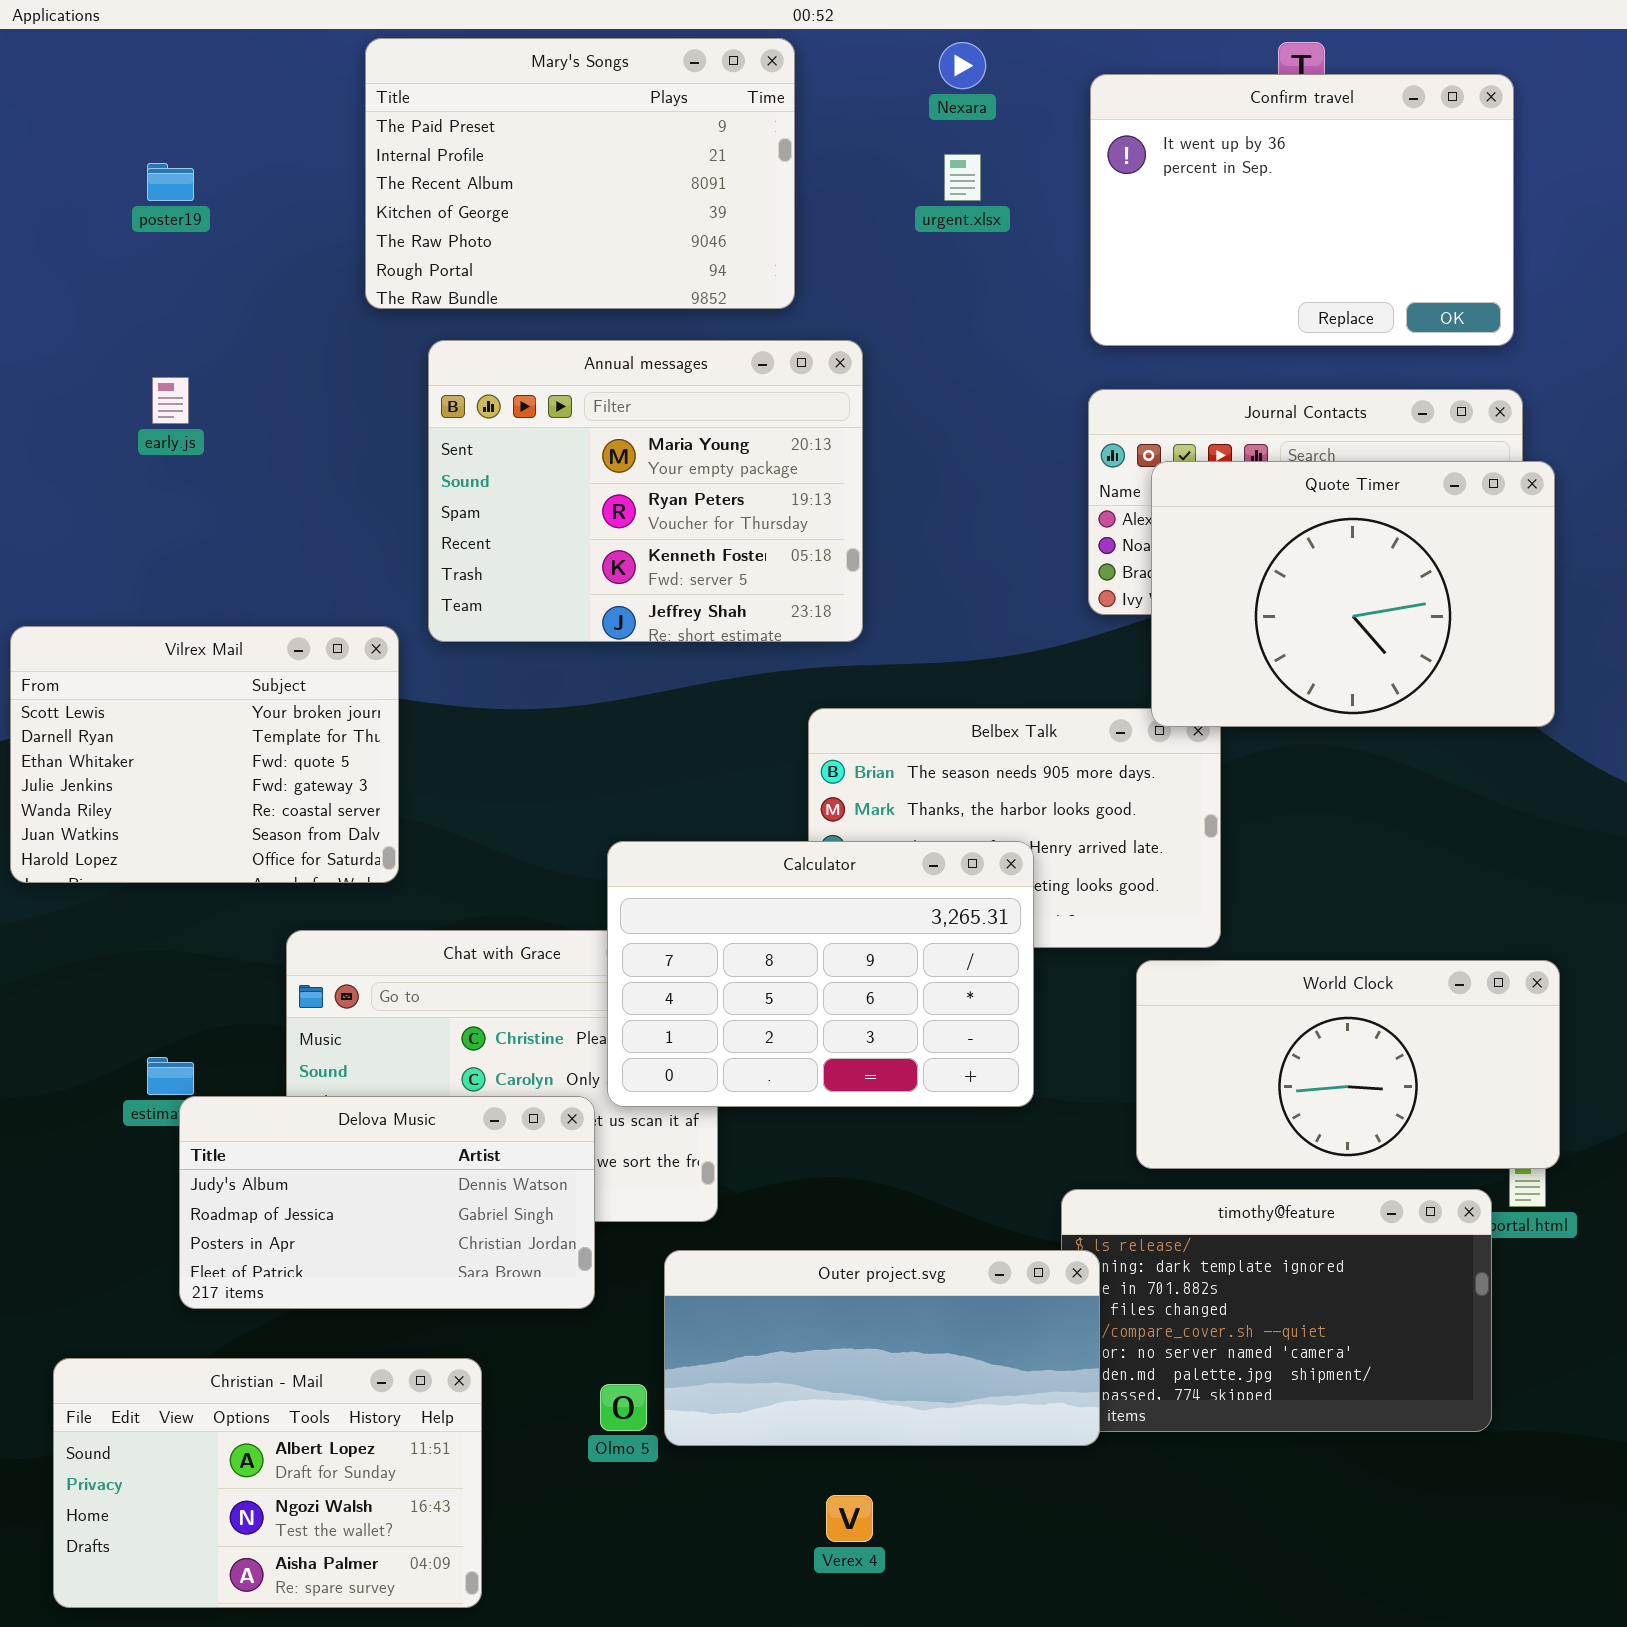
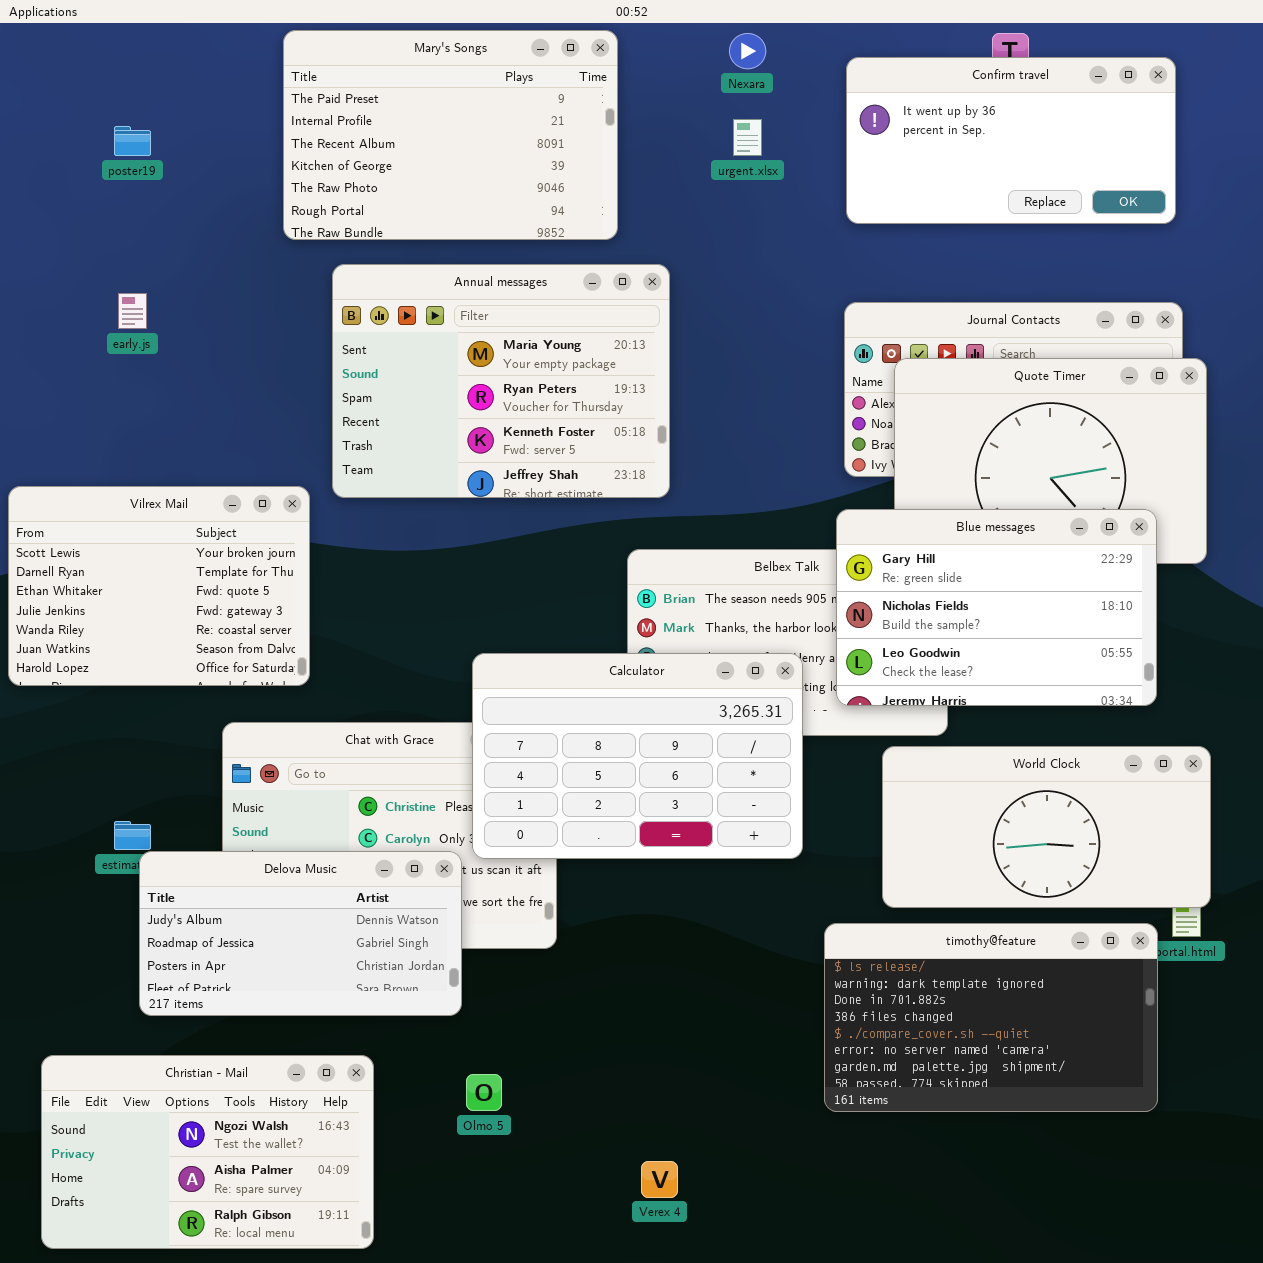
Confirm travel: [1090,74,1514,346] -> [846,57,1176,224], resized
Blue messages: none -> [836,509,1157,706], opened
Outer project.svg: [664,1250,1100,1446] -> none, closed
Christian - Mail: [53,1358,482,1608] -> [41,1055,374,1249], scrolled down 1 row

